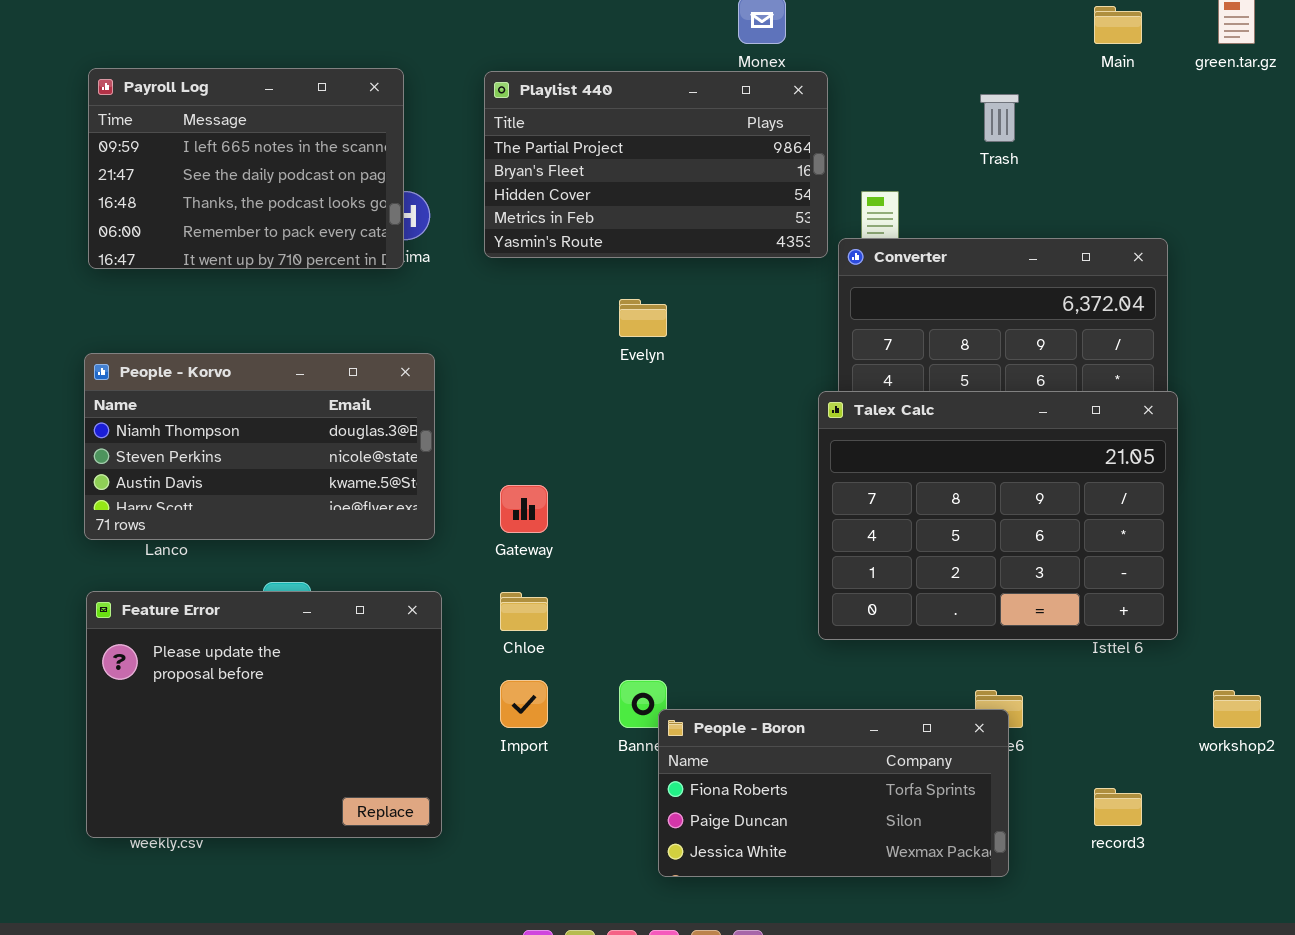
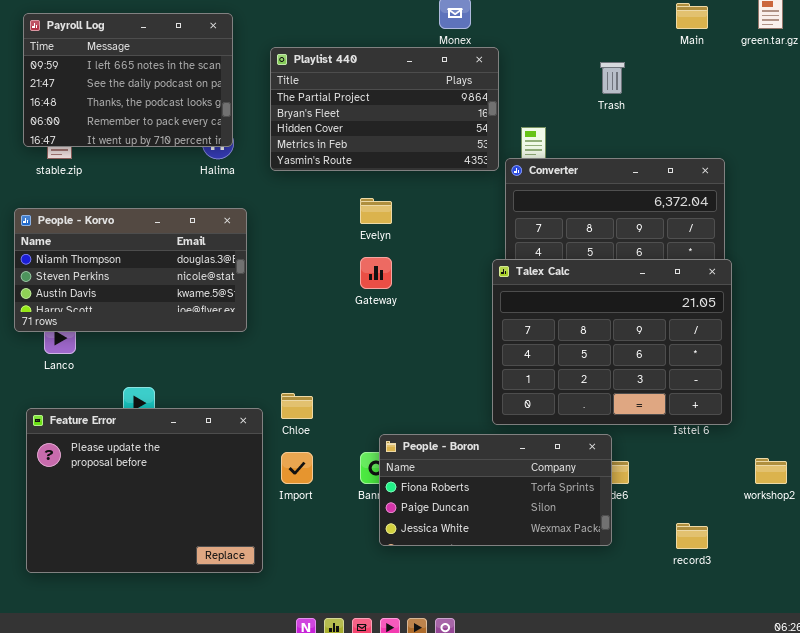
Payroll Log: [88,68,404,269] -> [23,13,233,147], moved
People - Korvo: [84,353,435,540] -> [14,208,247,332], moved
Gateway: [500,485,548,533] -> [360,257,392,289], moved
Feature Error: [86,591,442,838] -> [26,408,263,573], moved
People - Boron: [658,709,1009,877] -> [379,434,612,546], moved

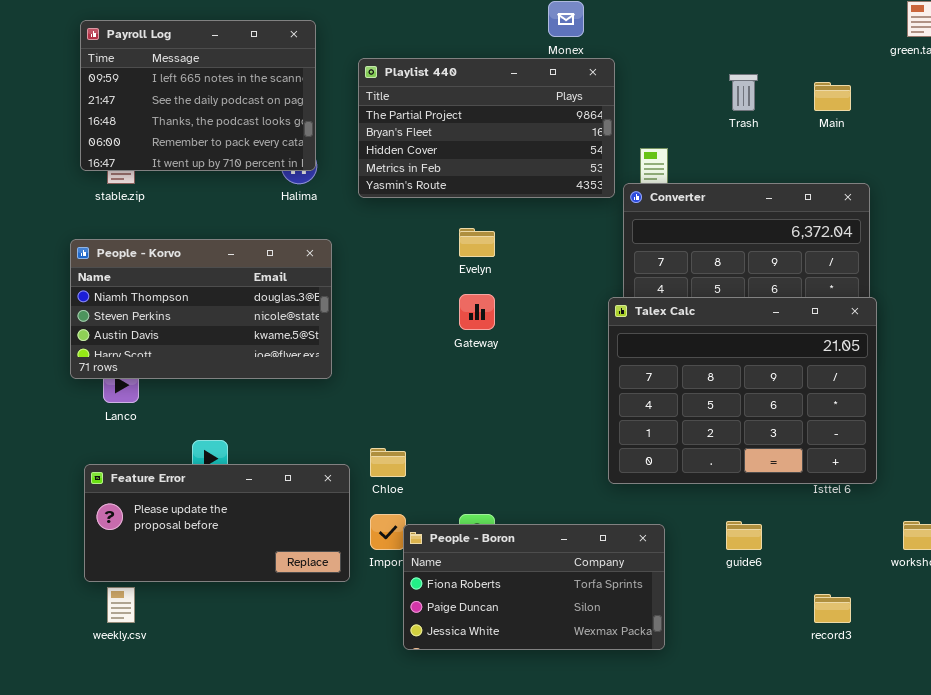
Main: [676,3,708,29] -> [814,82,851,111], moved
Feature Error: [26,408,263,573] -> [84,464,350,582], resized
People - Boron: [379,434,612,546] -> [403,524,665,650], moved

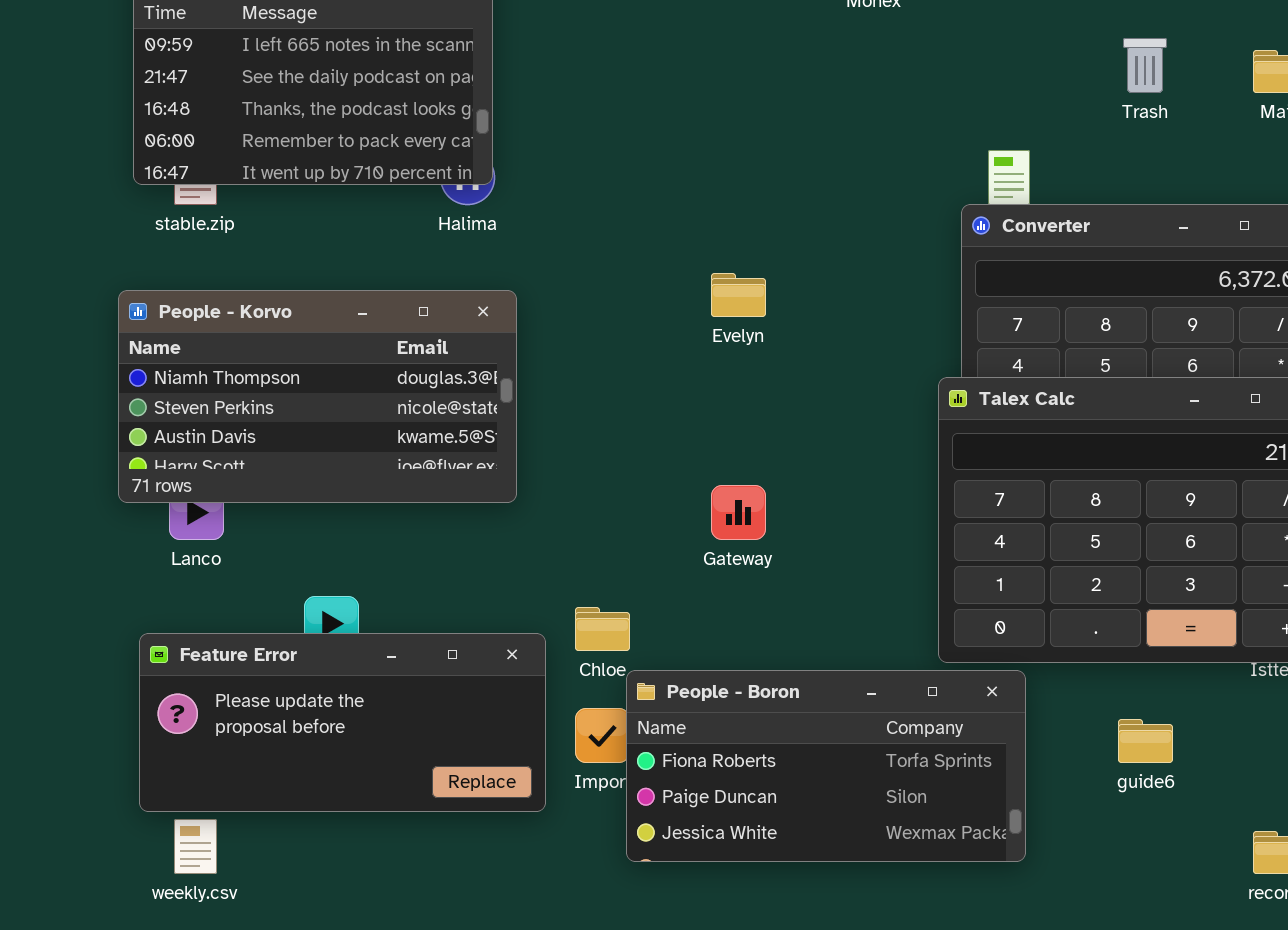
Playlist 440: [358,58,615,198] -> none, closed
Gateway: [459,294,495,330] -> [711,485,766,540], moved
People - Boron: [403,524,665,650] -> [626,670,1026,862], moved

